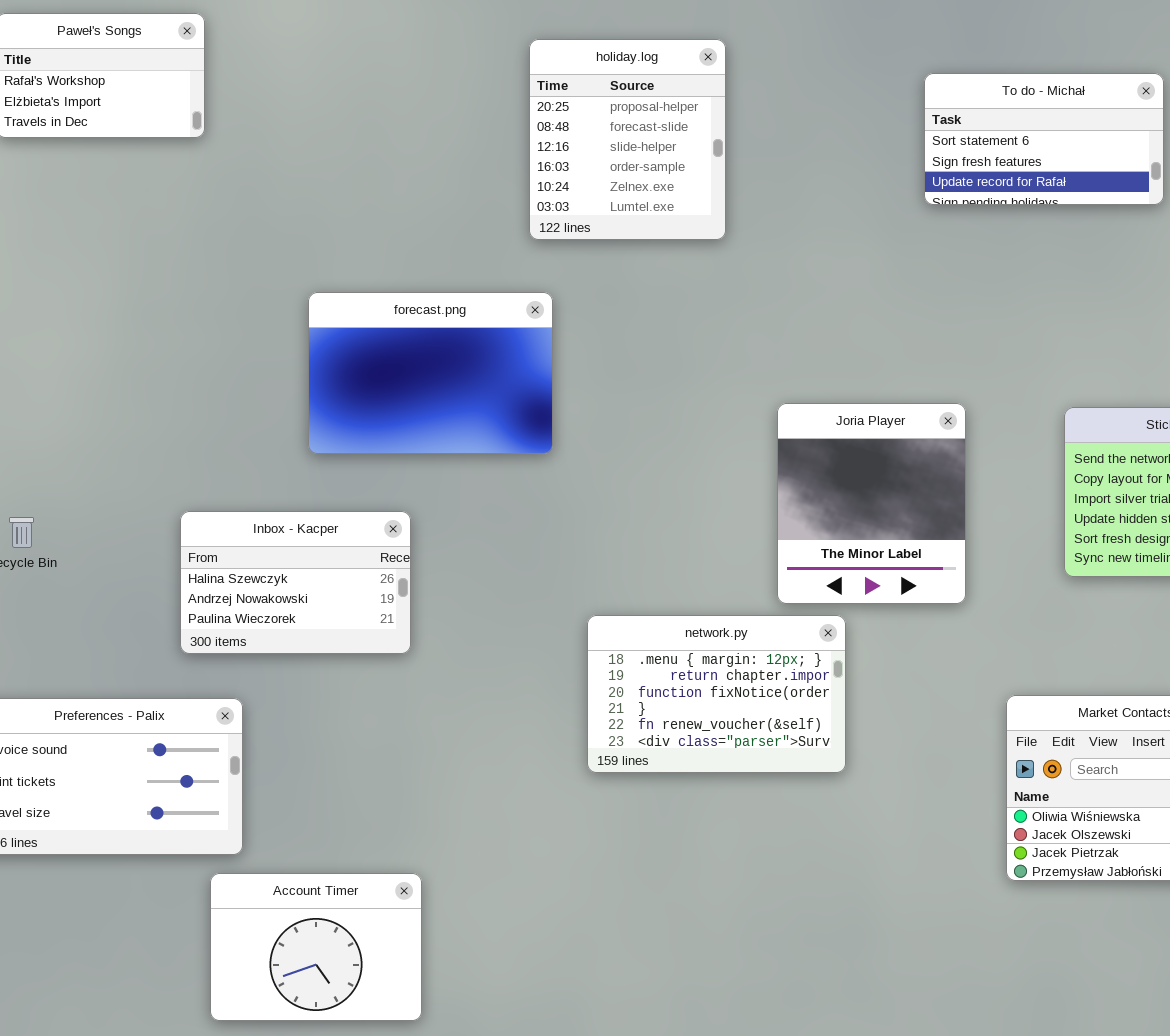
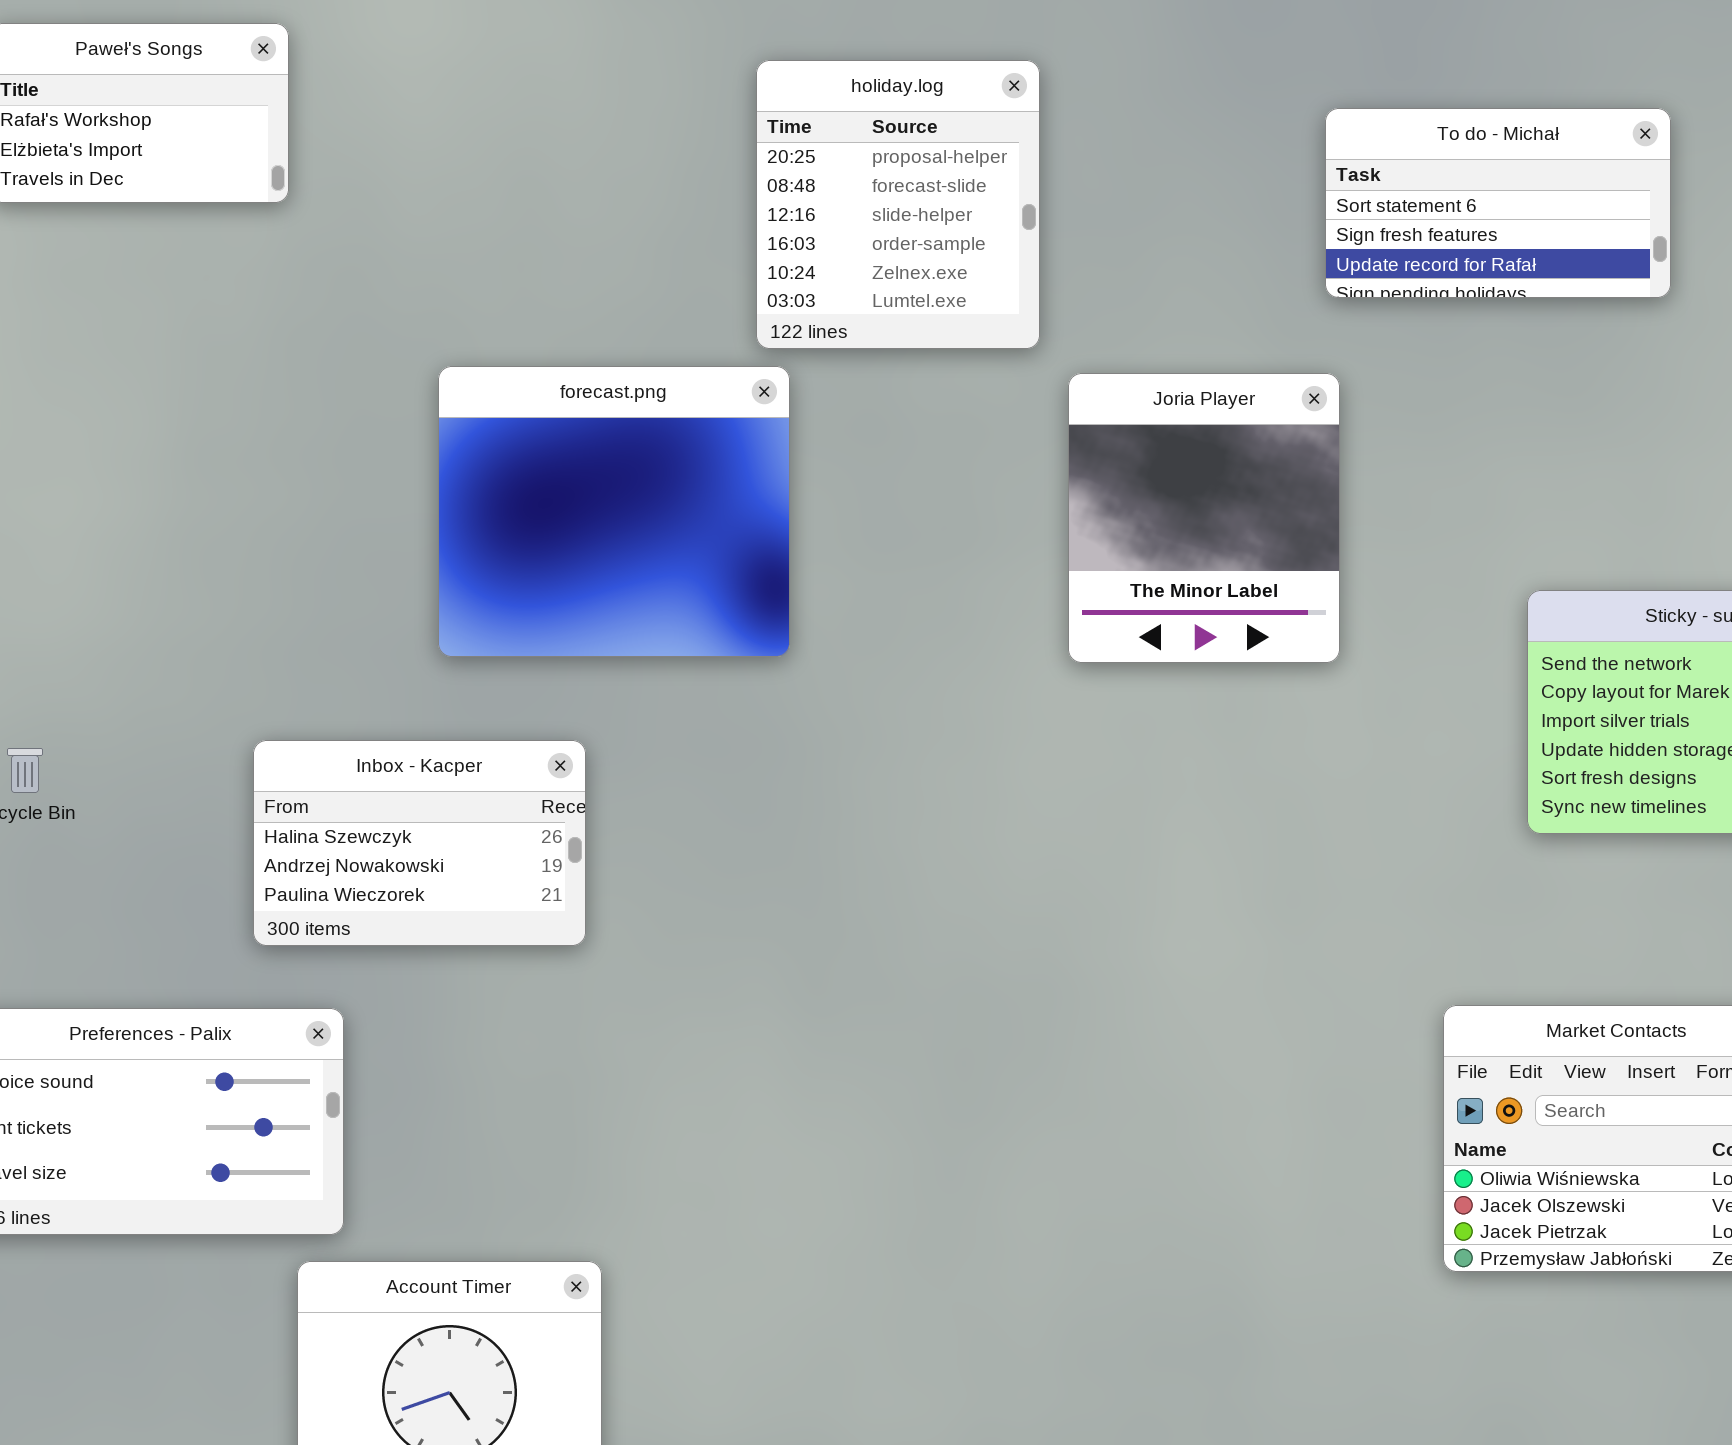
forecast.png: [308,292,553,454] -> [438,366,790,657], resized
Joria Player: [777,403,966,604] -> [1068,373,1340,663], moved
network.py: [587,615,846,773] -> none, closed

